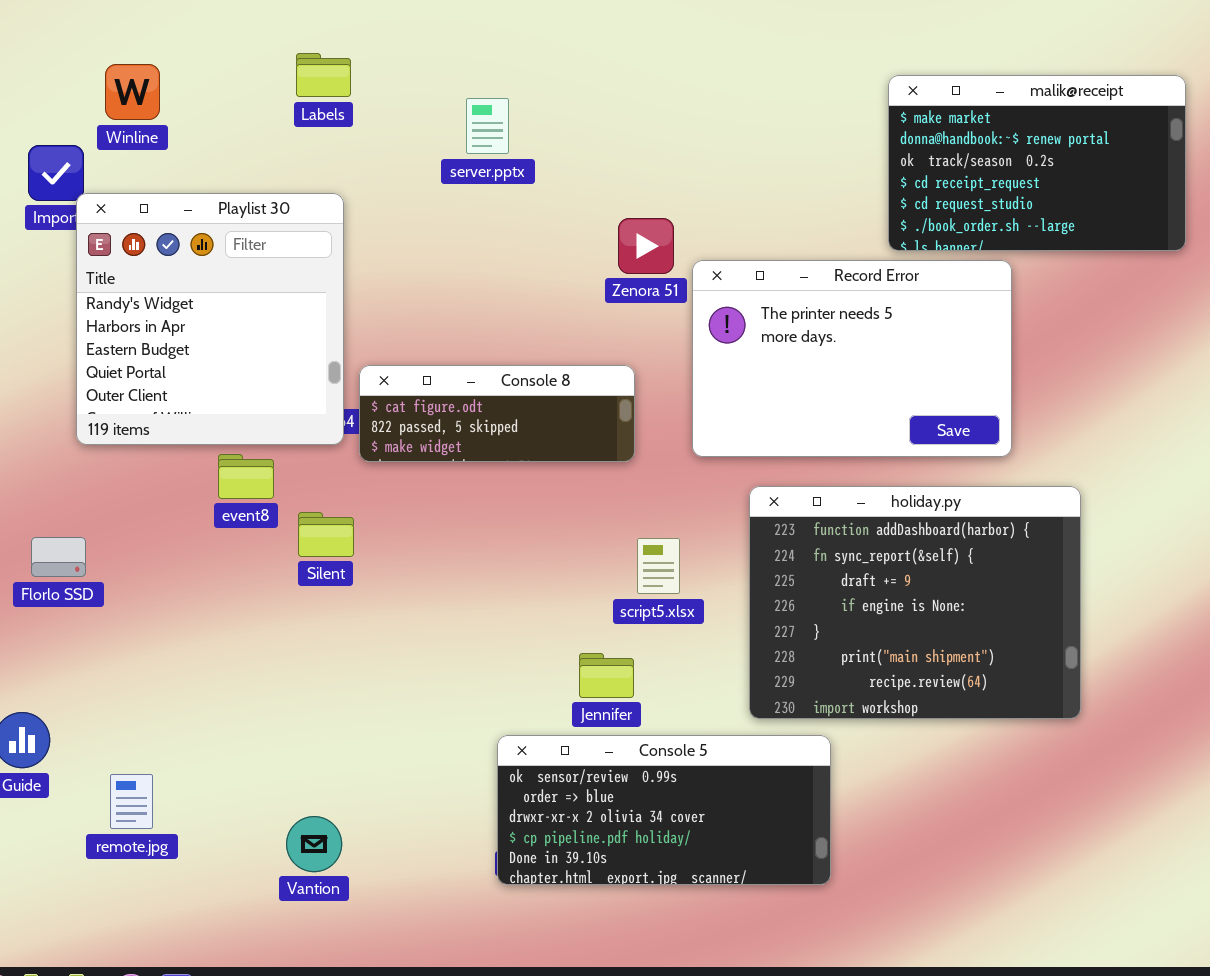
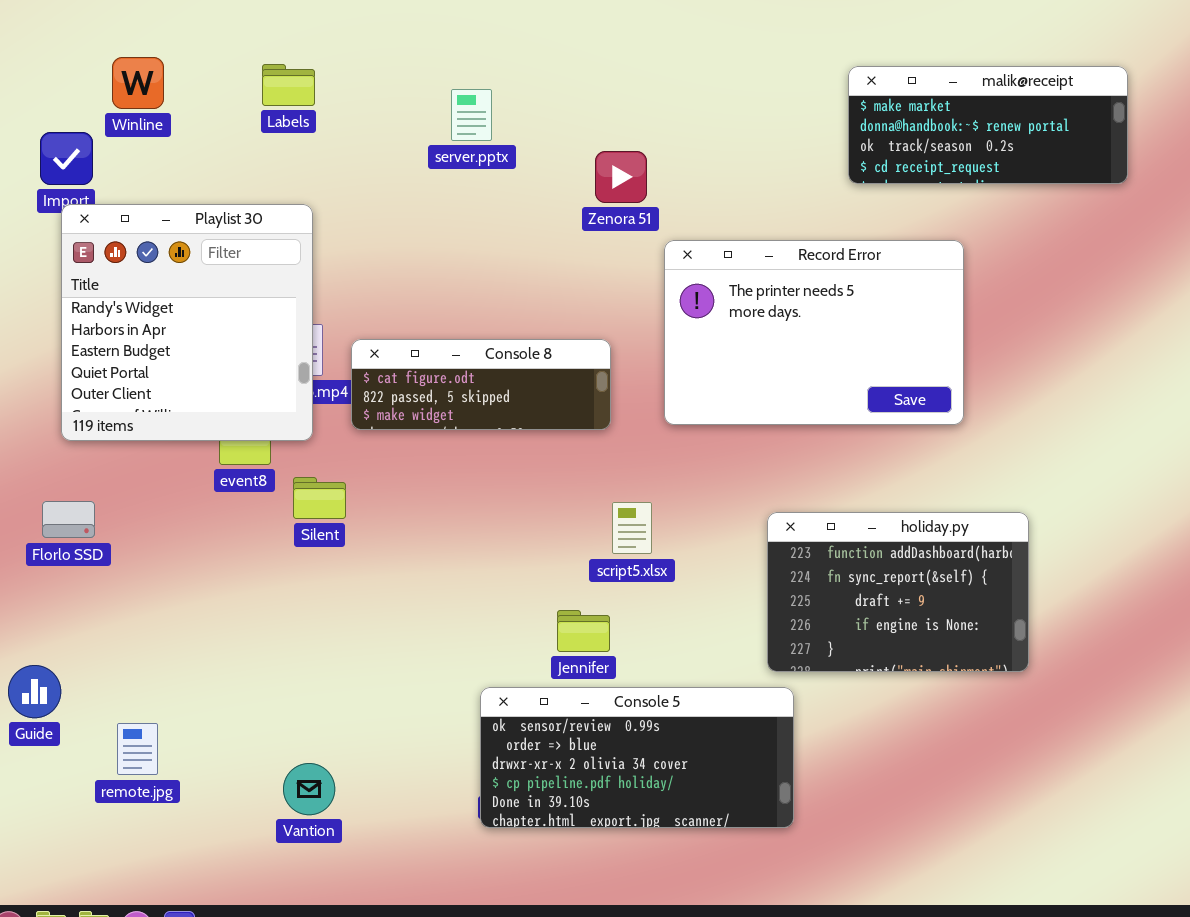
Labels: [296,53,351,97] -> [262,64,315,106], moved
malik@receipt: [888,75,1186,251] -> [848,66,1128,184], resized
Playlist 30: [76,193,344,445] -> [61,204,313,441], moved
Zenora 51: [618,218,674,274] -> [595,151,647,203], moved
holiday.py: [749,486,1081,719] -> [767,512,1029,672], resized

